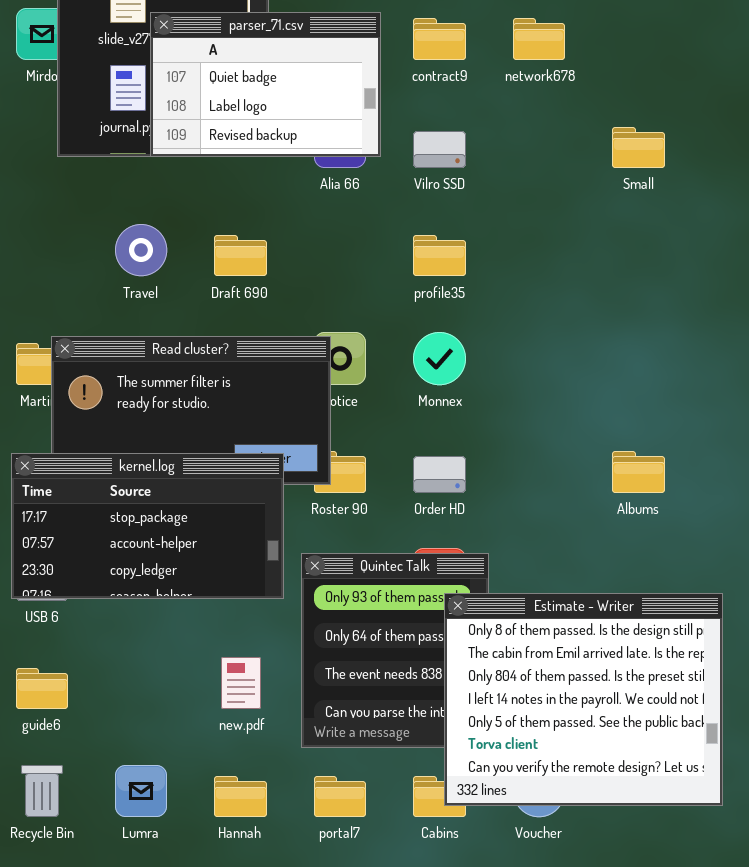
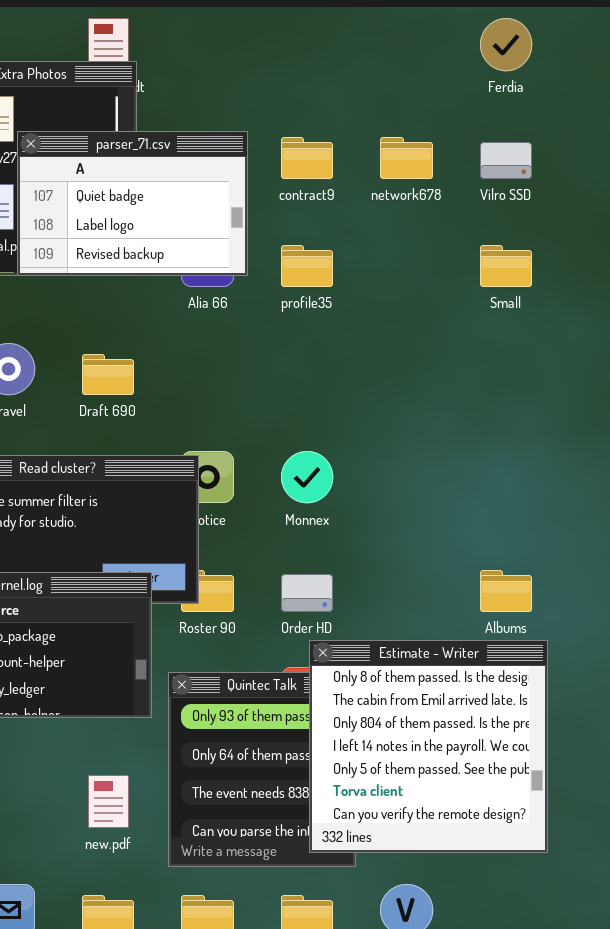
Vilro SSD: [413,131,466,168] -> [480,142,532,179], moved
profile35: [413,235,466,276] -> [281,245,333,287], moved
Estimate - Writer: [444,593,723,806] -> [309,640,548,853], moved, resized

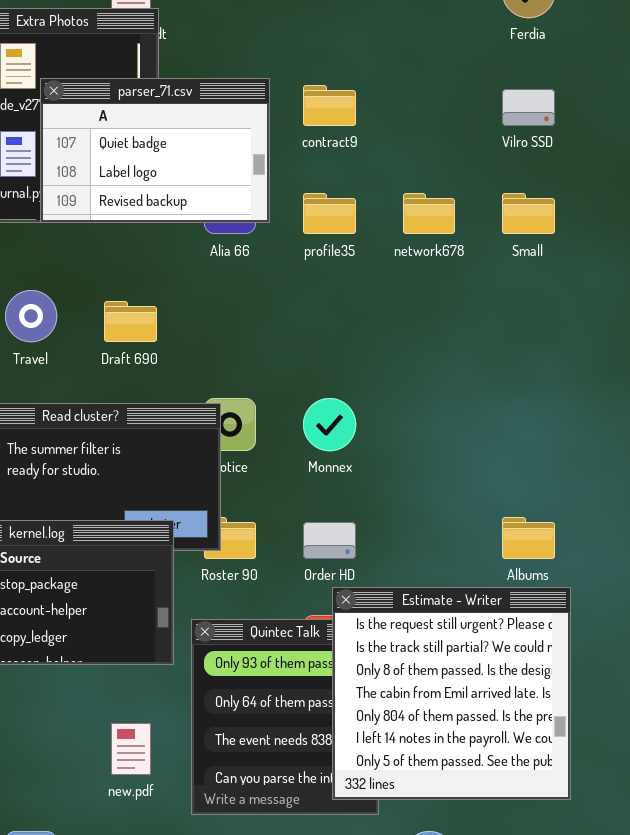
network678: [380,137,433,179] -> [403,193,455,234], moved
Estimate - Writer: [309,640,548,853] -> [332,587,571,800], scrolled up 2 rows

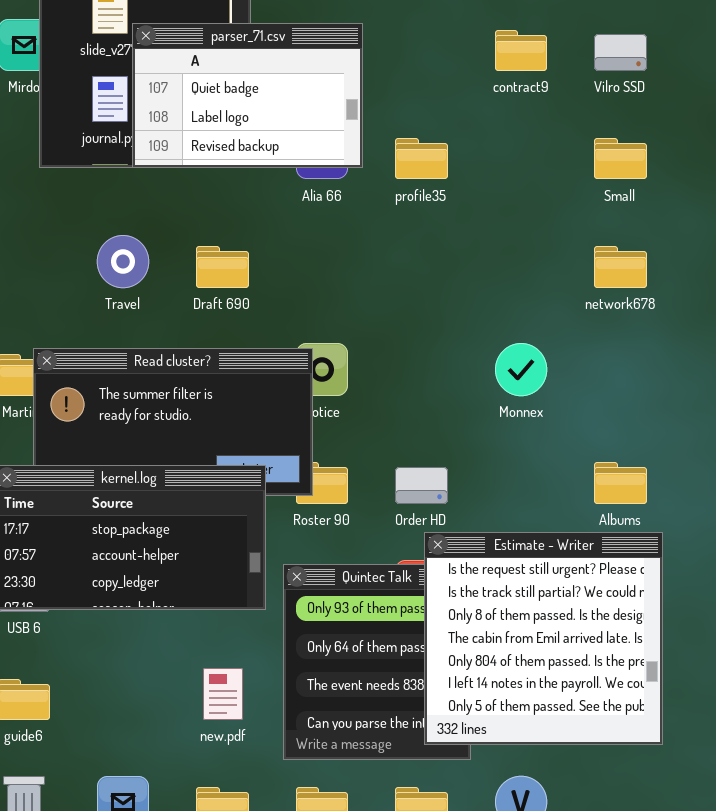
contract9: [303,85,356,126] -> [495,30,547,71], moved
network678: [403,193,455,234] -> [594,246,647,288], moved
Monnex: [303,398,356,451] -> [495,343,547,396], moved

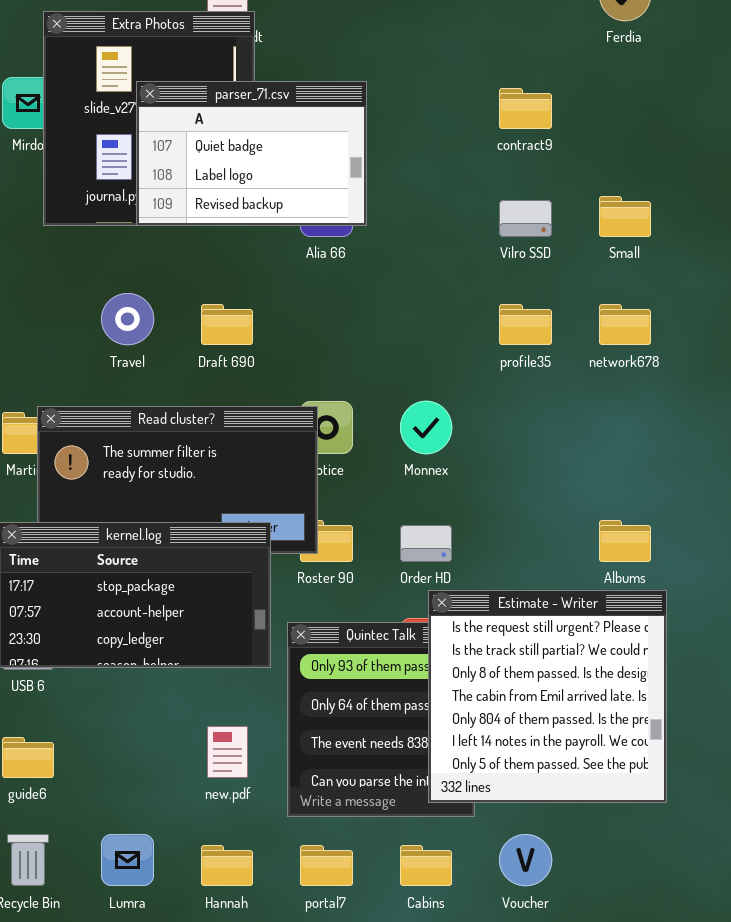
Vilro SSD: [594,34,647,71] -> [499,200,552,237], moved
profile35: [395,138,448,179] -> [499,304,552,345], moved
Monnex: [495,343,547,396] -> [400,401,452,454], moved

